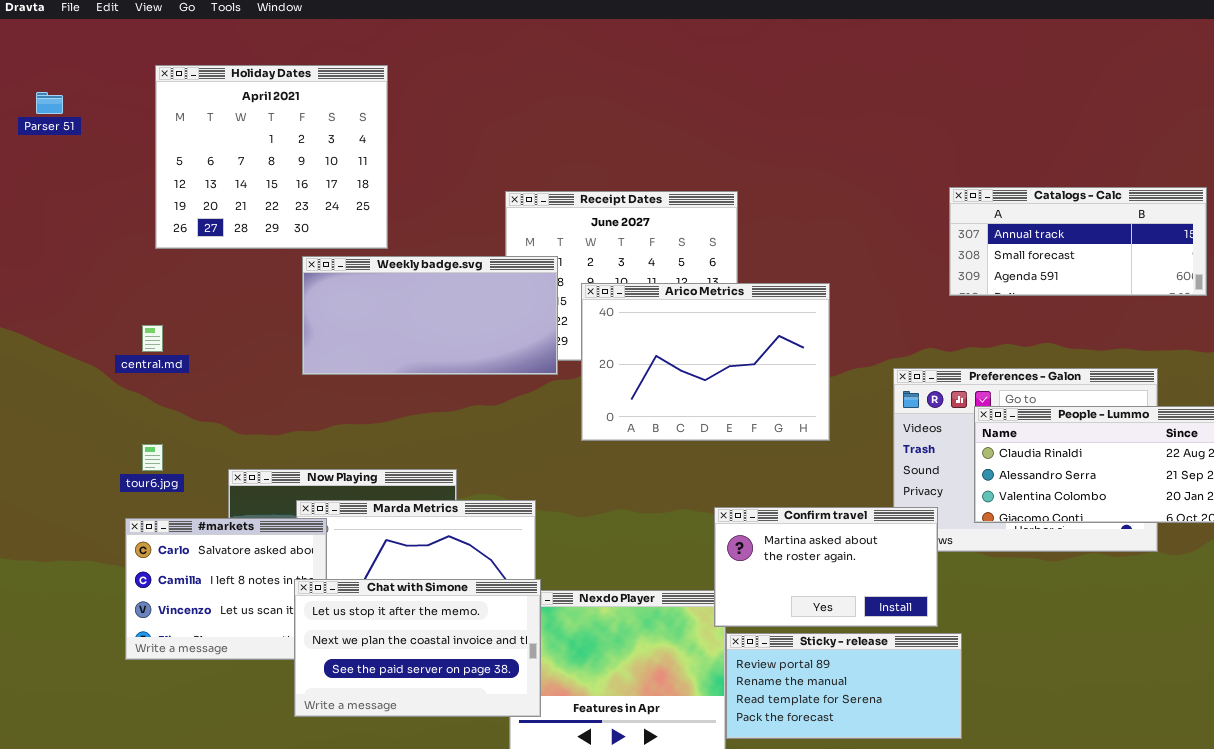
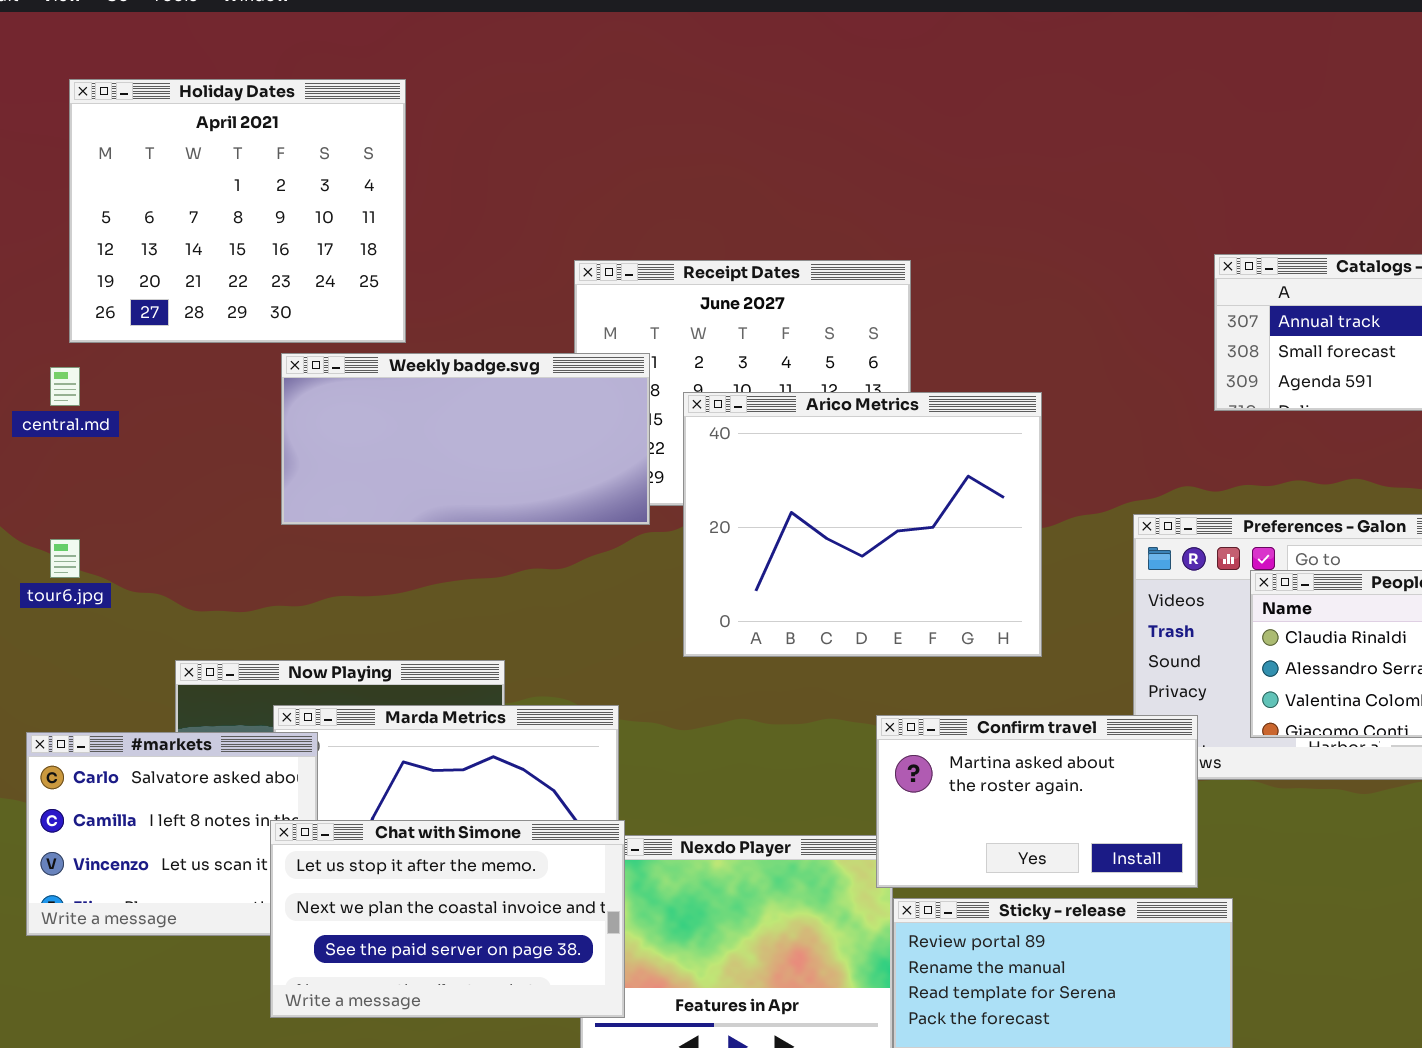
Arico Metrics: [581,283,830,441] -> [683,392,1042,657], resized
central.md: [142,325,163,352] -> [50,367,80,406], moved
tour6.jpg: [142,444,163,471] -> [50,539,80,578], moved

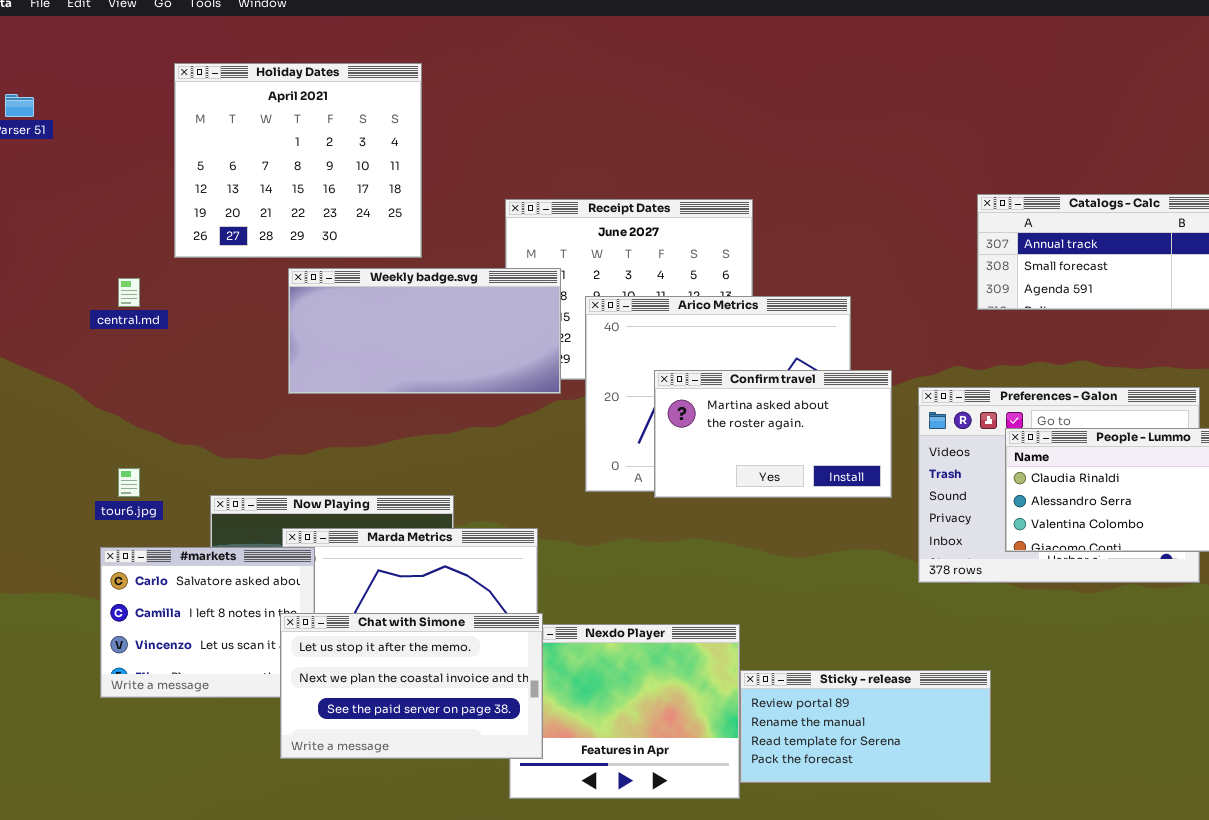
Holiday Dates: [69,79,406,343] -> [174,63,422,258], moved
tour6.jpg: [50,539,80,578] -> [118,468,140,497], moved
Confirm travel: [876,715,1198,888] -> [654,370,892,498], moved

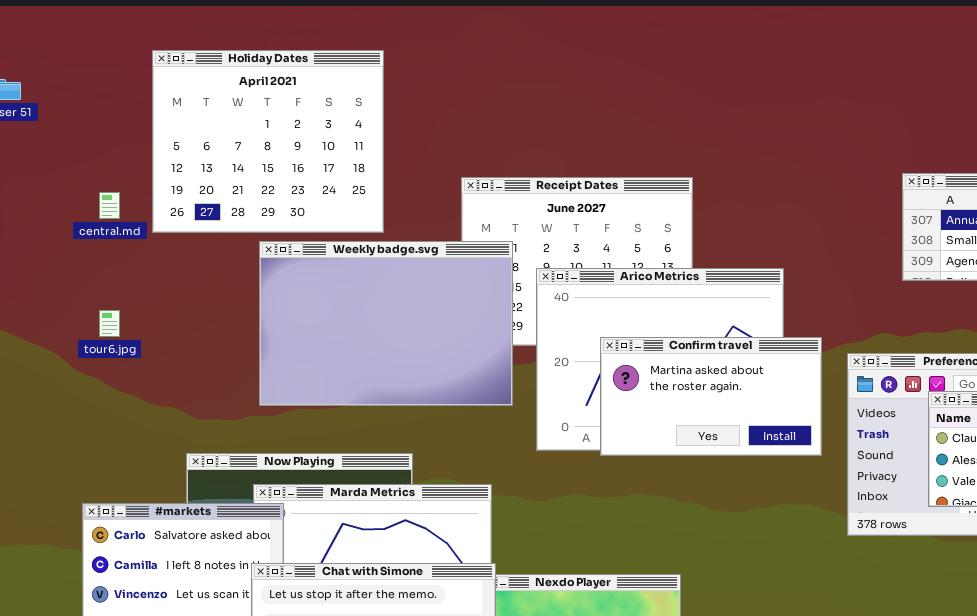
Weekly badge.svg: [288,268,561,394] -> [259,241,513,406], resized
central.md: [118,278,140,307] -> [99,192,120,219], moved
tour6.jpg: [118,468,140,497] -> [99,310,120,337], moved

